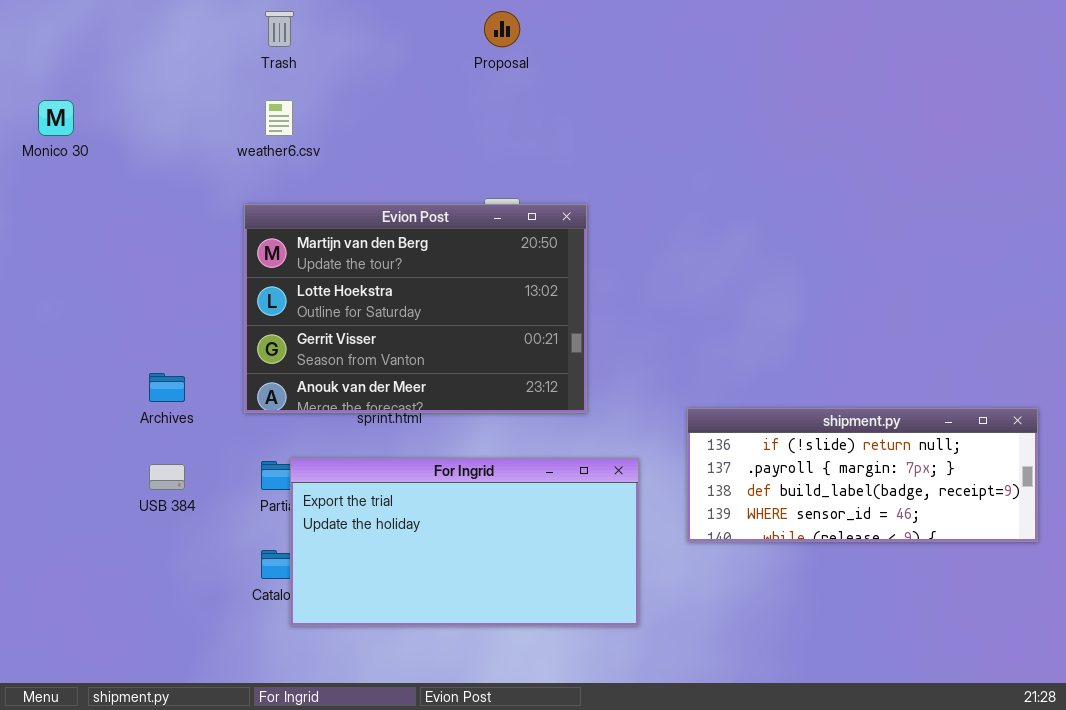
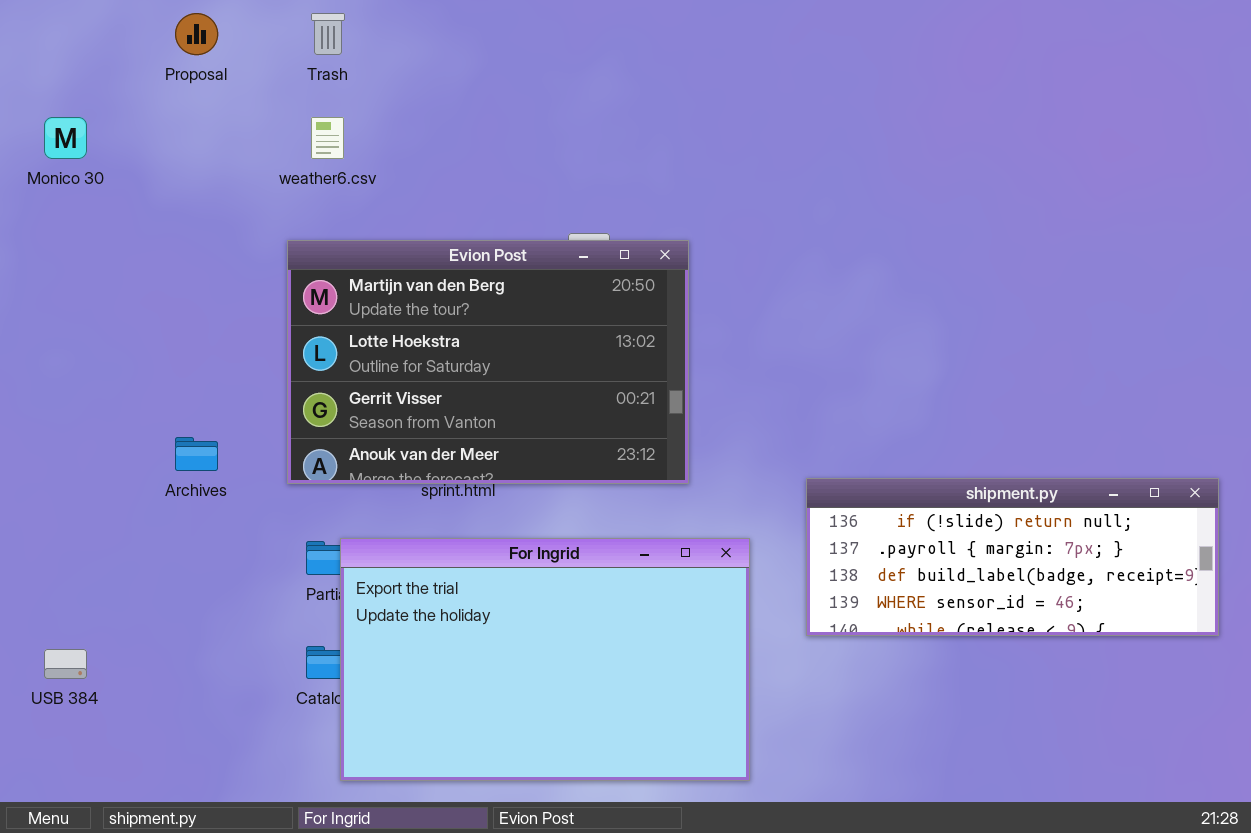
Proposal: [484,11,520,47] -> [175,13,218,55], moved
For Ingrid: [290,458,639,626] -> [340,538,750,781], resized
USB 384: [149,464,185,490] -> [44,649,87,679], moved

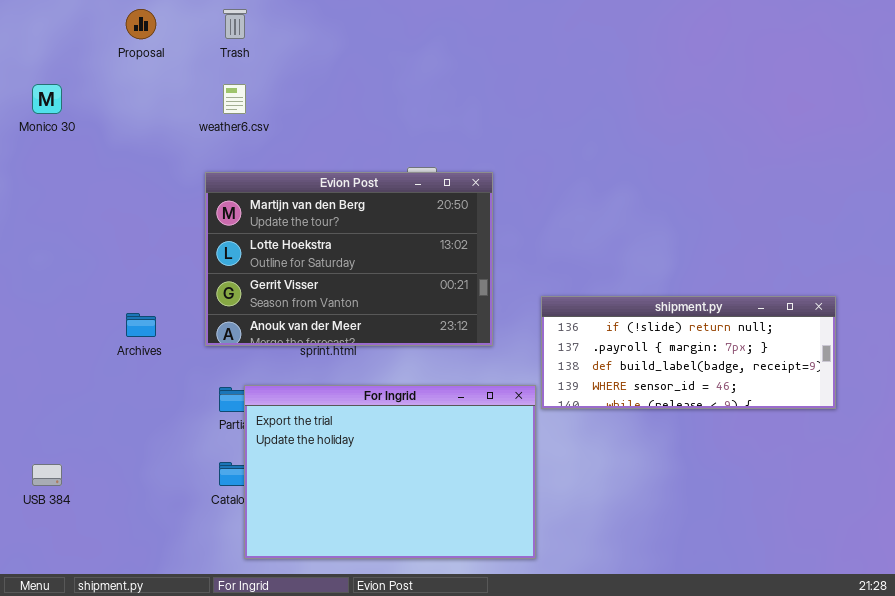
shipment.py: [806,478,1219,636] -> [541,296,836,409], moved

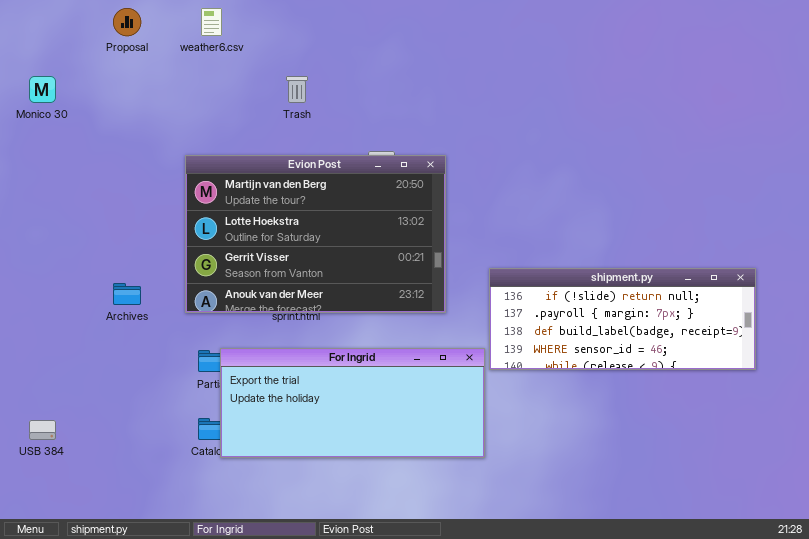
Trash: [223,9,247,39] -> [286,76,308,103], moved
weather6.csv: [223,84,246,114] -> [201,8,222,36], moved
For Ingrid: [244,385,536,559] -> [220,348,485,458], resized

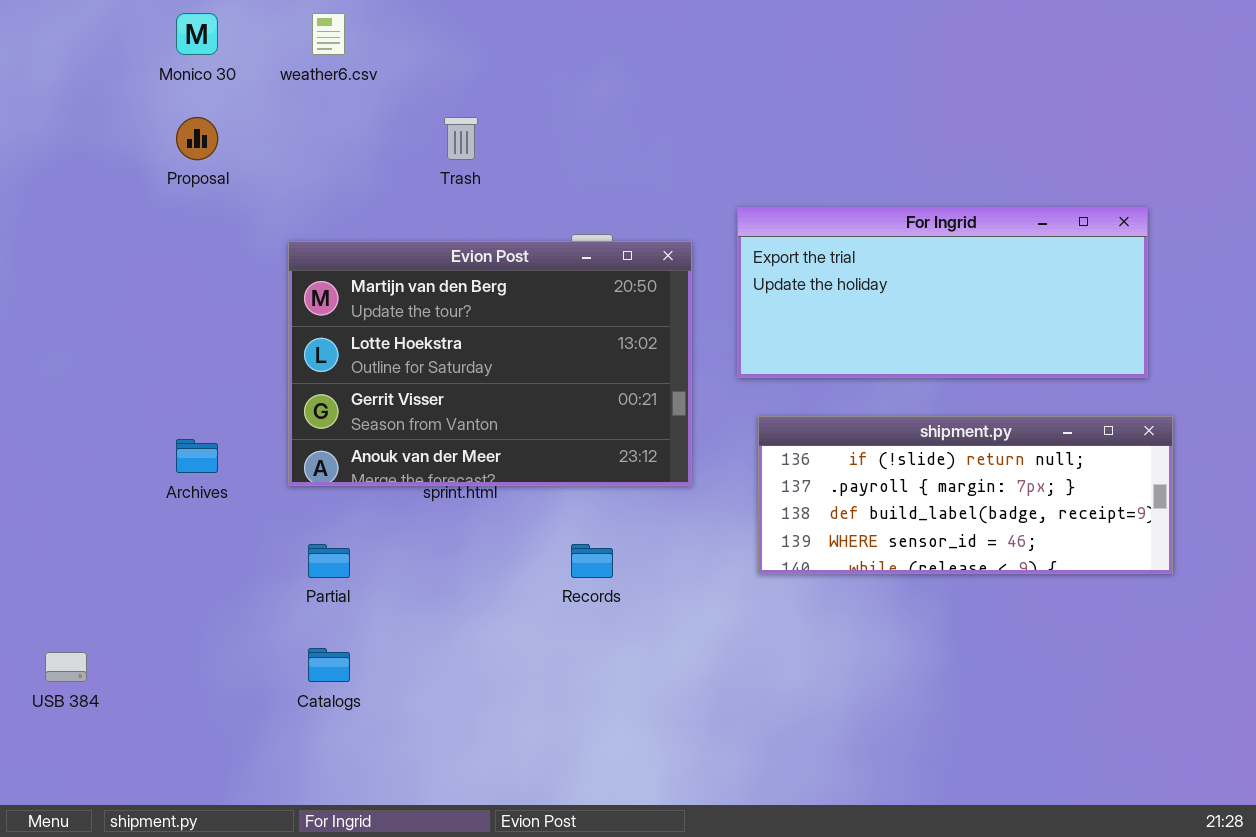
Proposal: [113,8,141,36] -> [176,117,218,160], moved
Monico 30: [29,76,56,103] -> [176,13,218,55], moved
For Ingrid: [220,348,485,458] -> [737,207,1148,378], moved

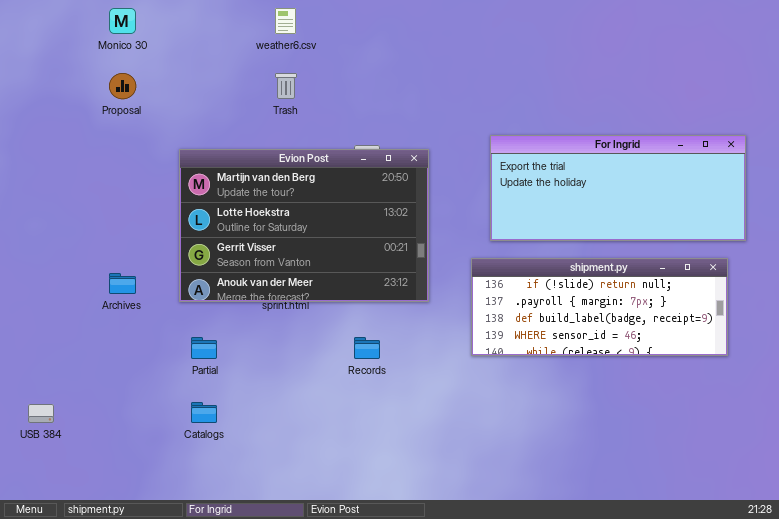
weather6.csv: [312,13,345,55] -> [275,8,296,34], moved
For Ingrid: [737,207,1148,378] -> [490,135,746,241], moved

